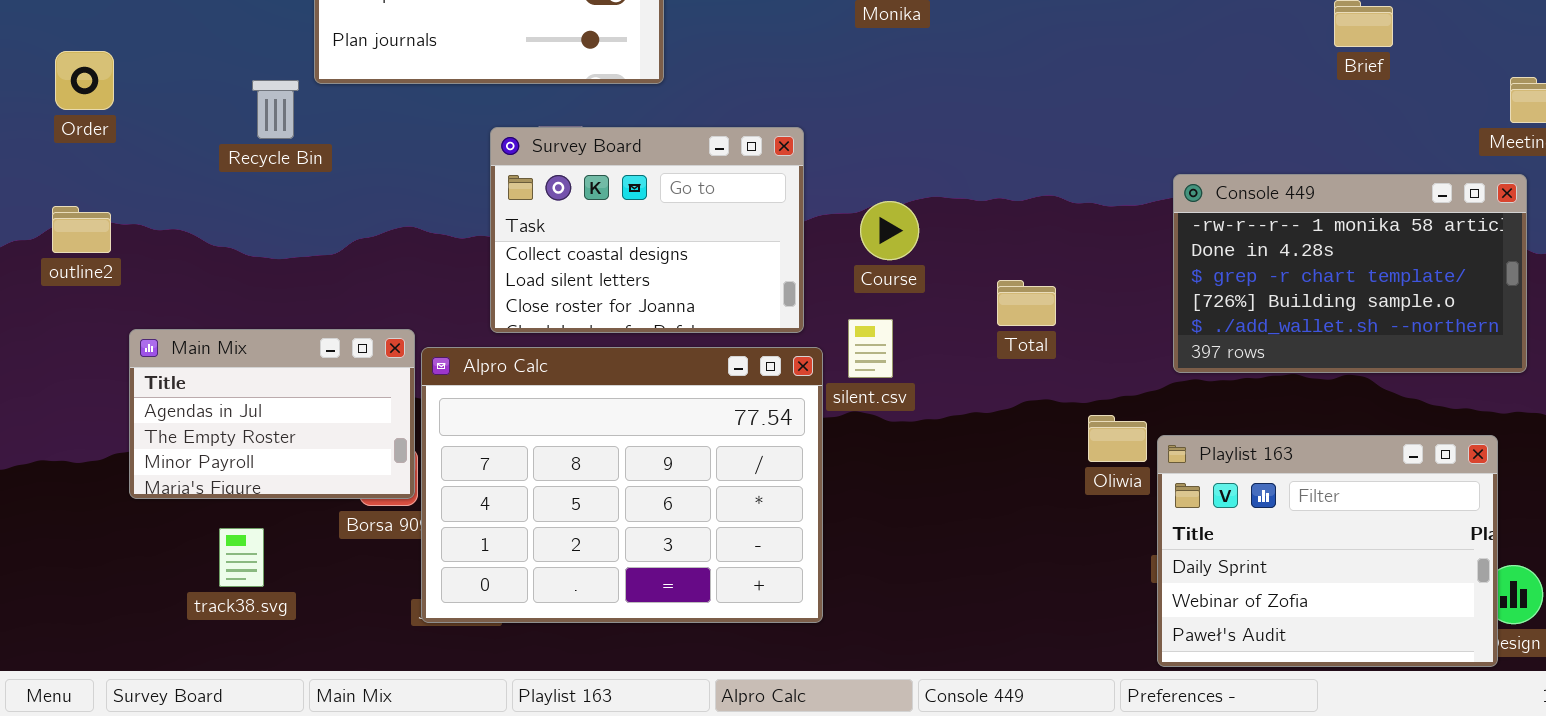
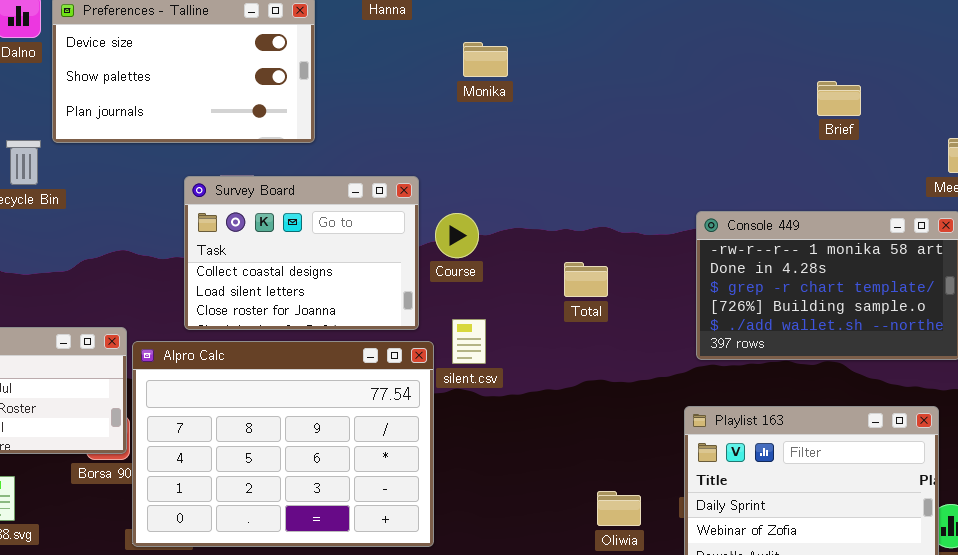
Course: [860,201,919,260] -> [435,213,479,258], moved
Total: [997,280,1056,326] -> [564,262,608,297], moved
Oliwia: [1088,415,1147,462] -> [597,491,641,526], moved

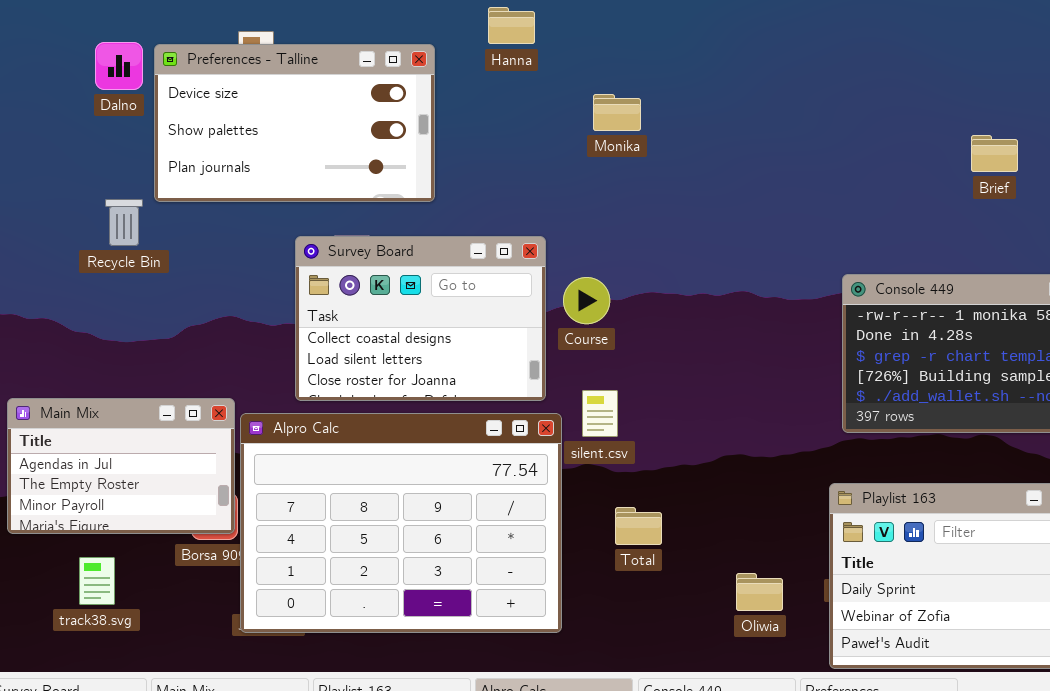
Total: [564,262,608,297] -> [615,507,662,545], moved

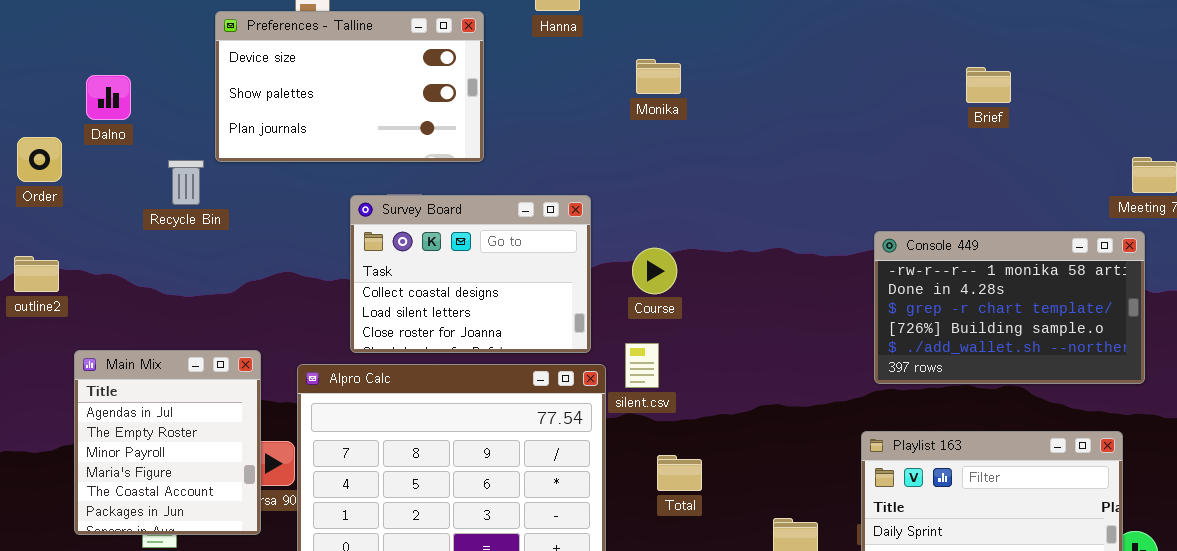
Dalno: [95,42,143,90] -> [86,75,131,120], moved
Brief: [971,135,1018,172] -> [966,67,1011,103], moved
Course: [563,277,610,324] -> [632,248,677,294], moved
Main Mix: [7,398,235,534] -> [74,350,261,535], resized

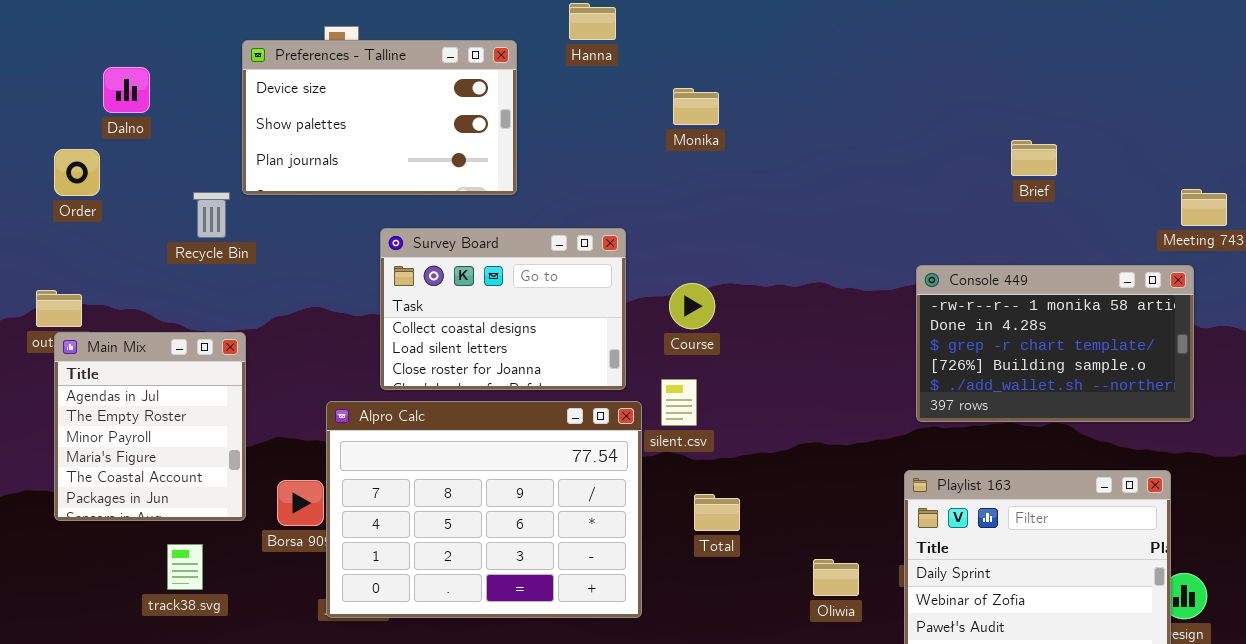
Brief: [966,67,1011,103] -> [1011,140,1057,176], moved
Dalno: [86,75,131,120] -> [103,67,150,113], moved
Order: [17,137,62,182] -> [54,149,100,196], moved
Main Mix: [74,350,261,535] -> [54,332,246,521], moved

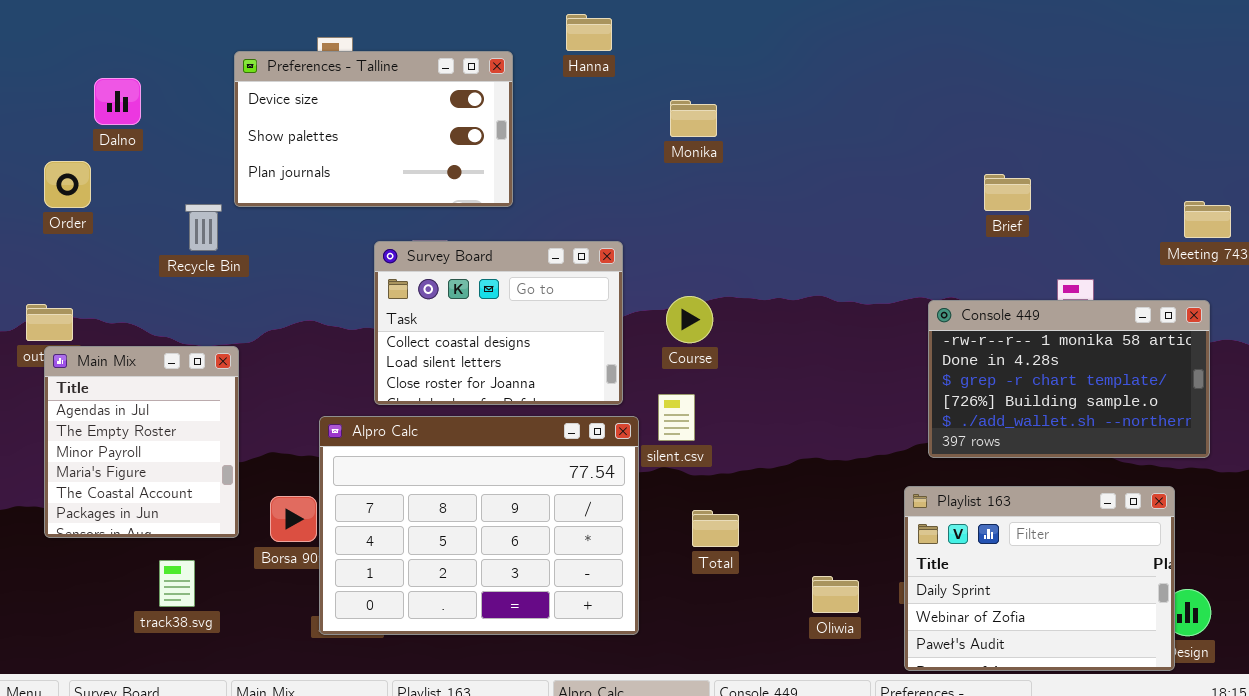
Brief: [1011,140,1057,176] -> [984,174,1031,211], moved
Console 449: [916,265,1194,422] -> [928,300,1210,458], moved

